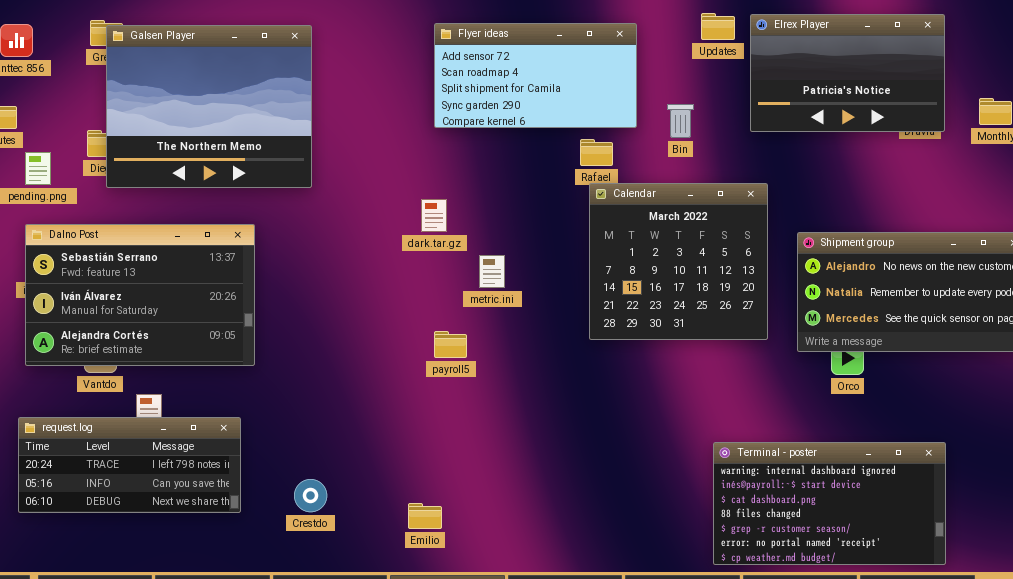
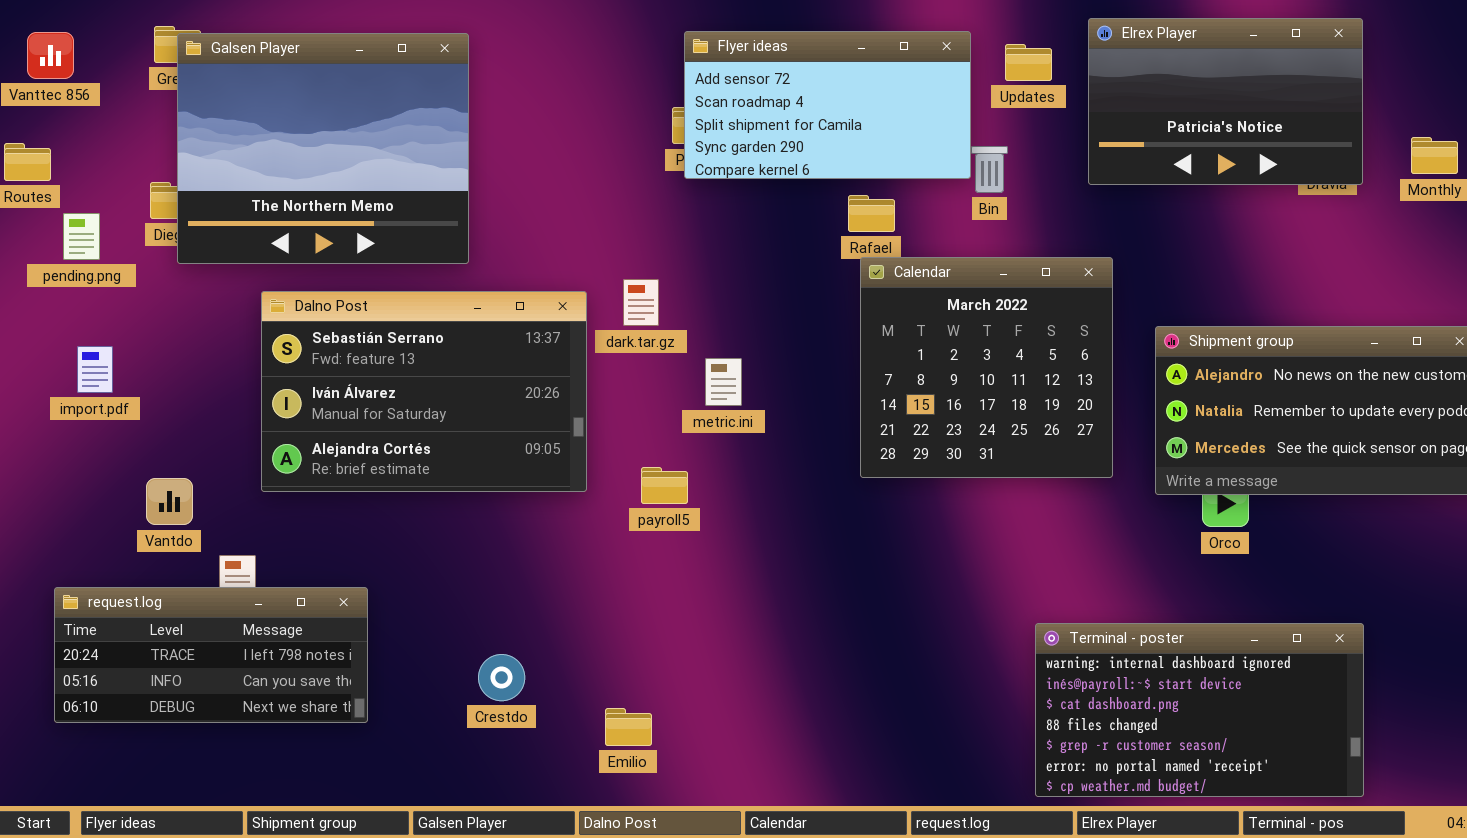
Updates: [701,13,735,40] -> [1005,44,1052,81], moved
Flyer ideas: [434,23,637,128] -> [684,31,971,179], moved
Dalno Post: [25,224,255,366] -> [261,291,587,492], moved
Crestdo: [294,479,327,512] -> [478,654,525,701], moved

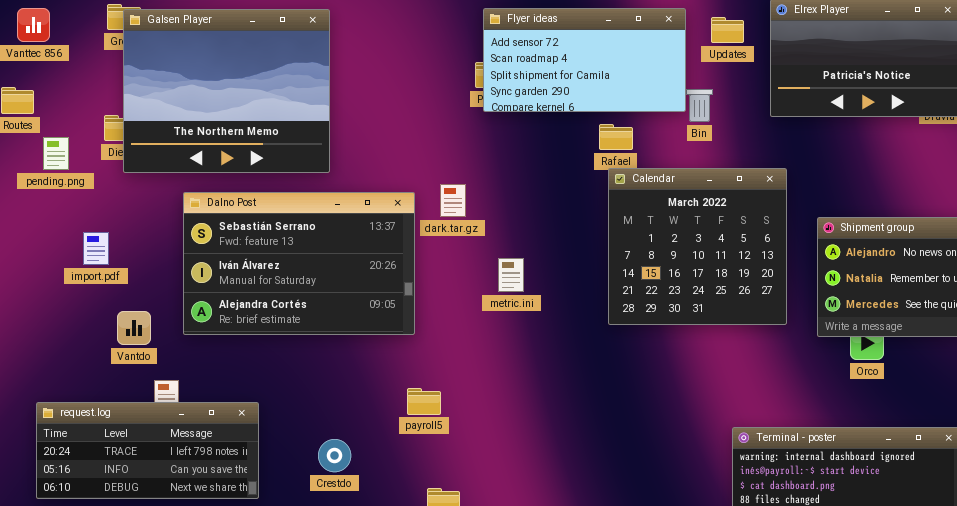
import.pdf: [77,346,113,393] -> [83,232,109,265], moved
metric.ini: [705,358,742,406] -> [498,258,524,292], moved
payroll5: [641,467,688,504] -> [407,388,441,415], moved
Vantdo: [146,478,193,525] -> [117,311,151,345], moved
Crestdo: [478,654,525,701] -> [318,439,351,472], moved

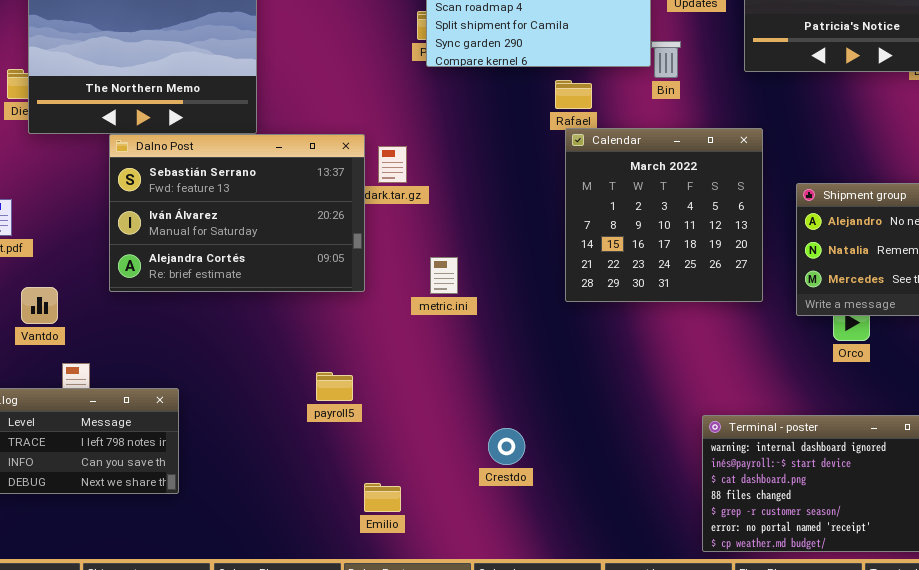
Dalno Post: [183,192,415,335] -> [109,134,365,292], moved
metric.ini: [498,258,524,292] -> [430,257,458,294], moved
payroll5: [407,388,441,415] -> [316,372,353,401], moved
Crestdo: [318,439,351,472] -> [488,428,525,465], moved

